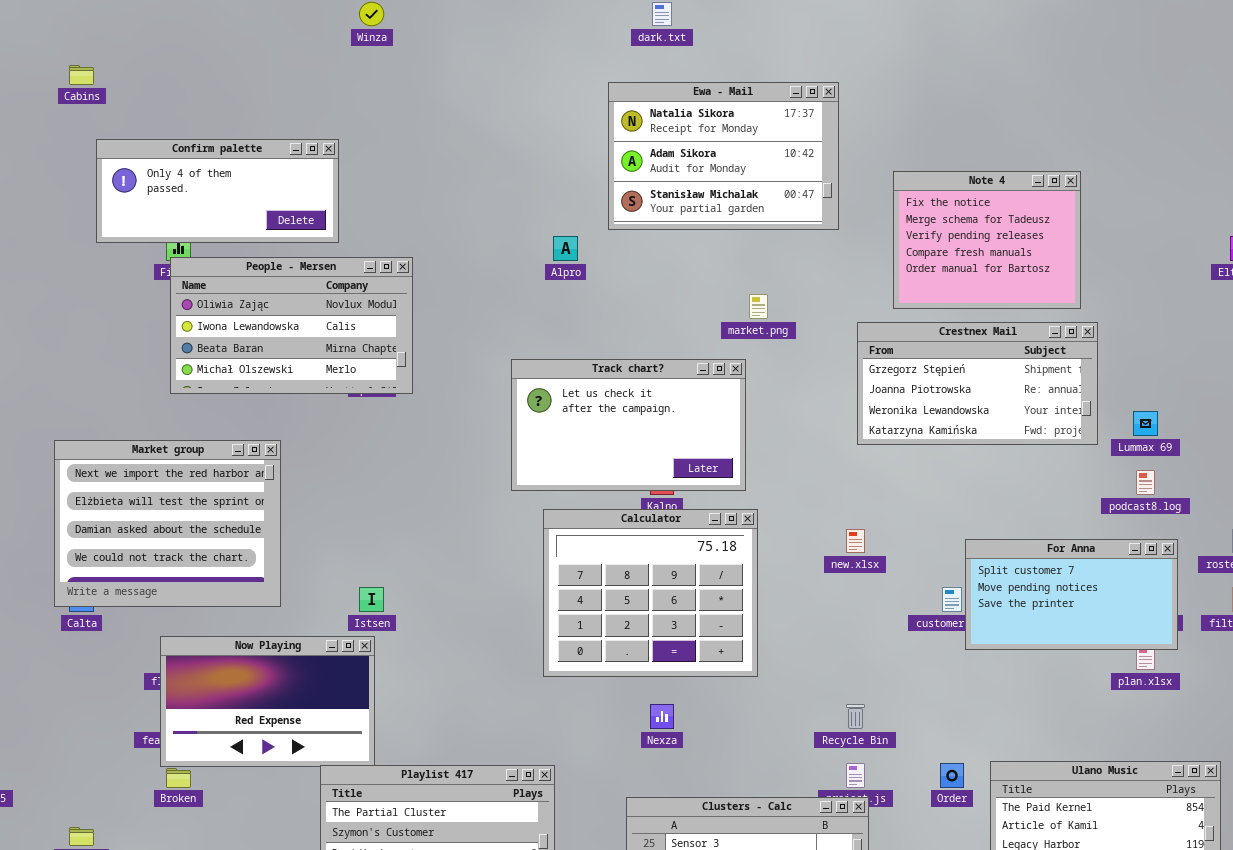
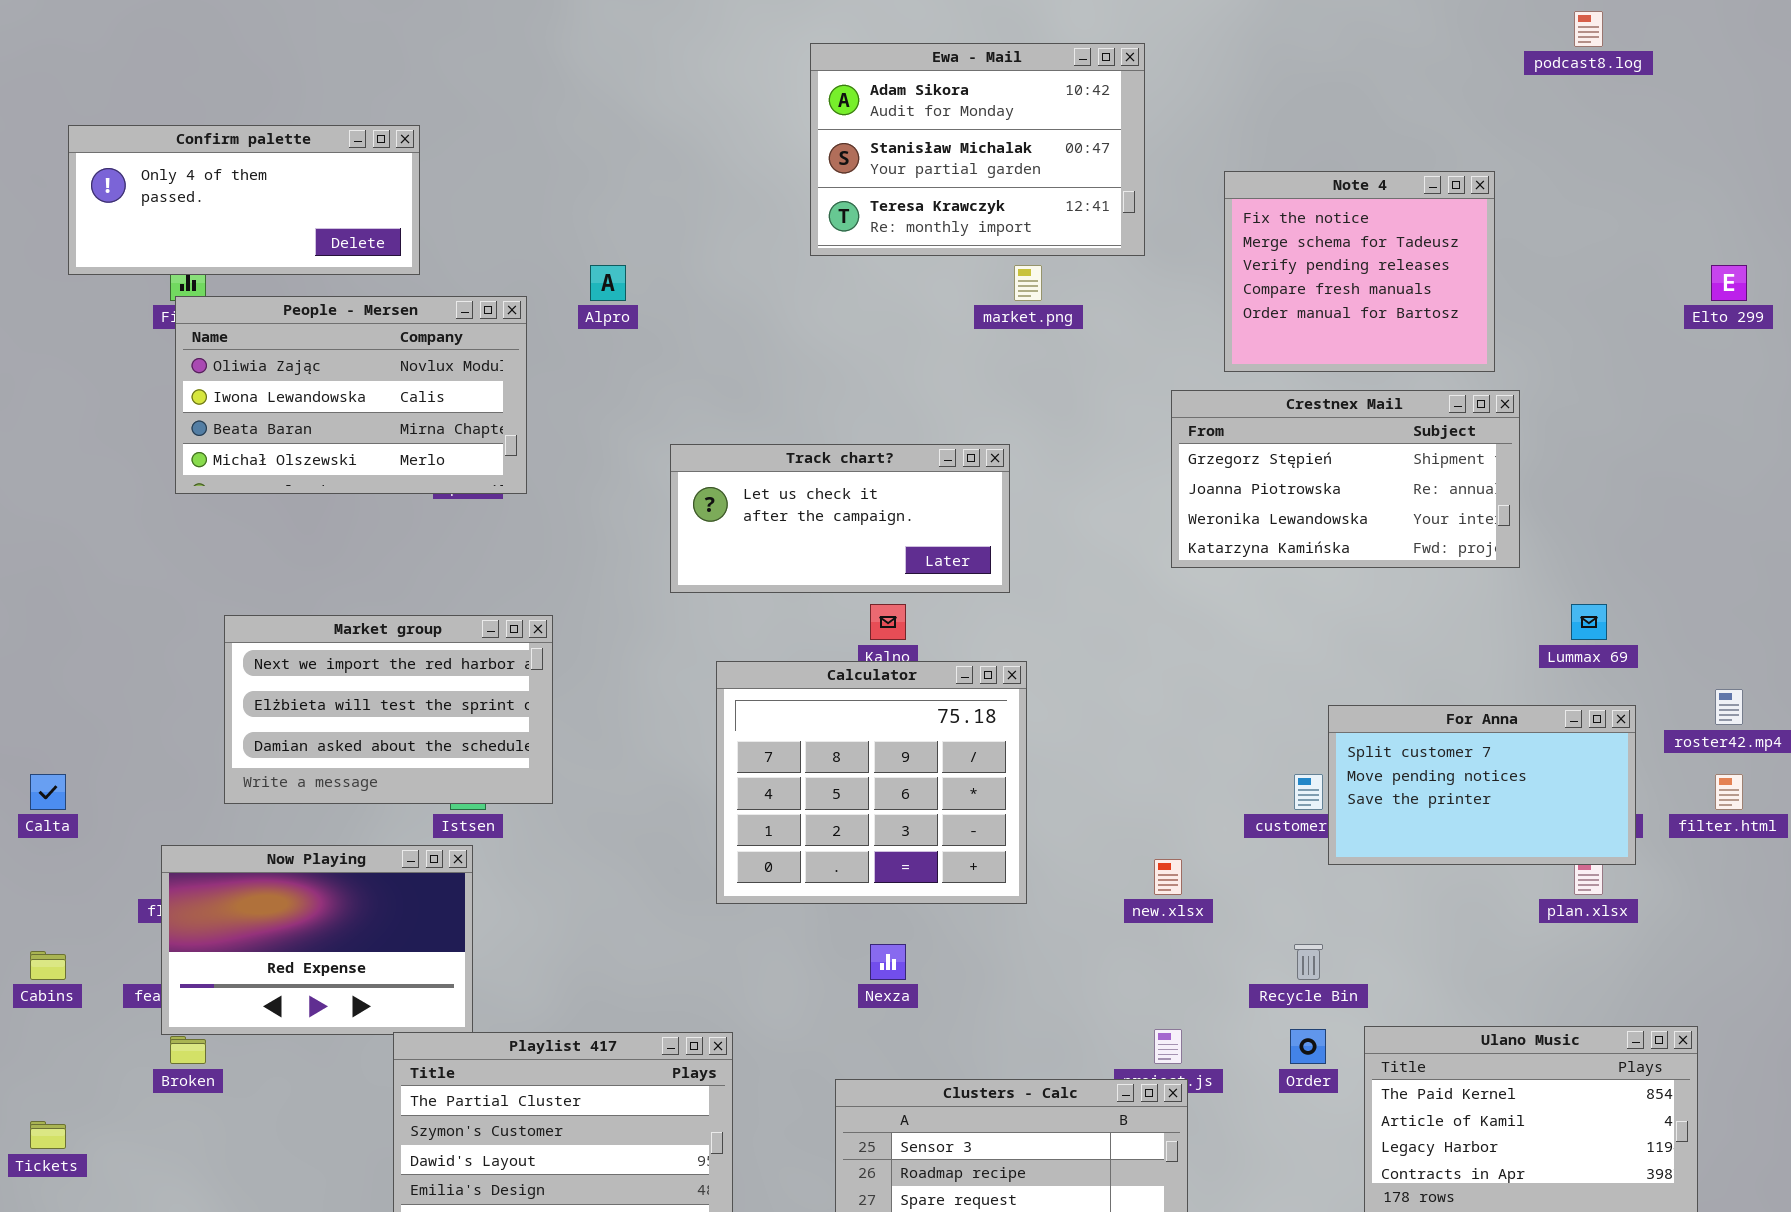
Cabins: [69,65,94,85] -> [30,951,66,980], moved
Ewa - Mail: [608,82,839,230] -> [810,43,1145,256], scrolled down 1 row
Alpro: [553,236,578,261] -> [590,265,626,301], moved
market.png: [749,294,768,319] -> [1014,265,1042,301], moved
Track chart?: [511,359,746,491] -> [670,444,1010,593], resized
Lummax 69: [1133,411,1158,436] -> [1571,604,1607,640], moved
Market group: [54,440,281,607] -> [224,615,553,804], moved, resized
podcast8.log: [1136,470,1155,495] -> [1574,11,1603,47], moved
new.xlsx: [846,529,865,553] -> [1154,859,1182,895], moved
Recycle Bin: [846,704,865,729] -> [1294,944,1323,980], moved

